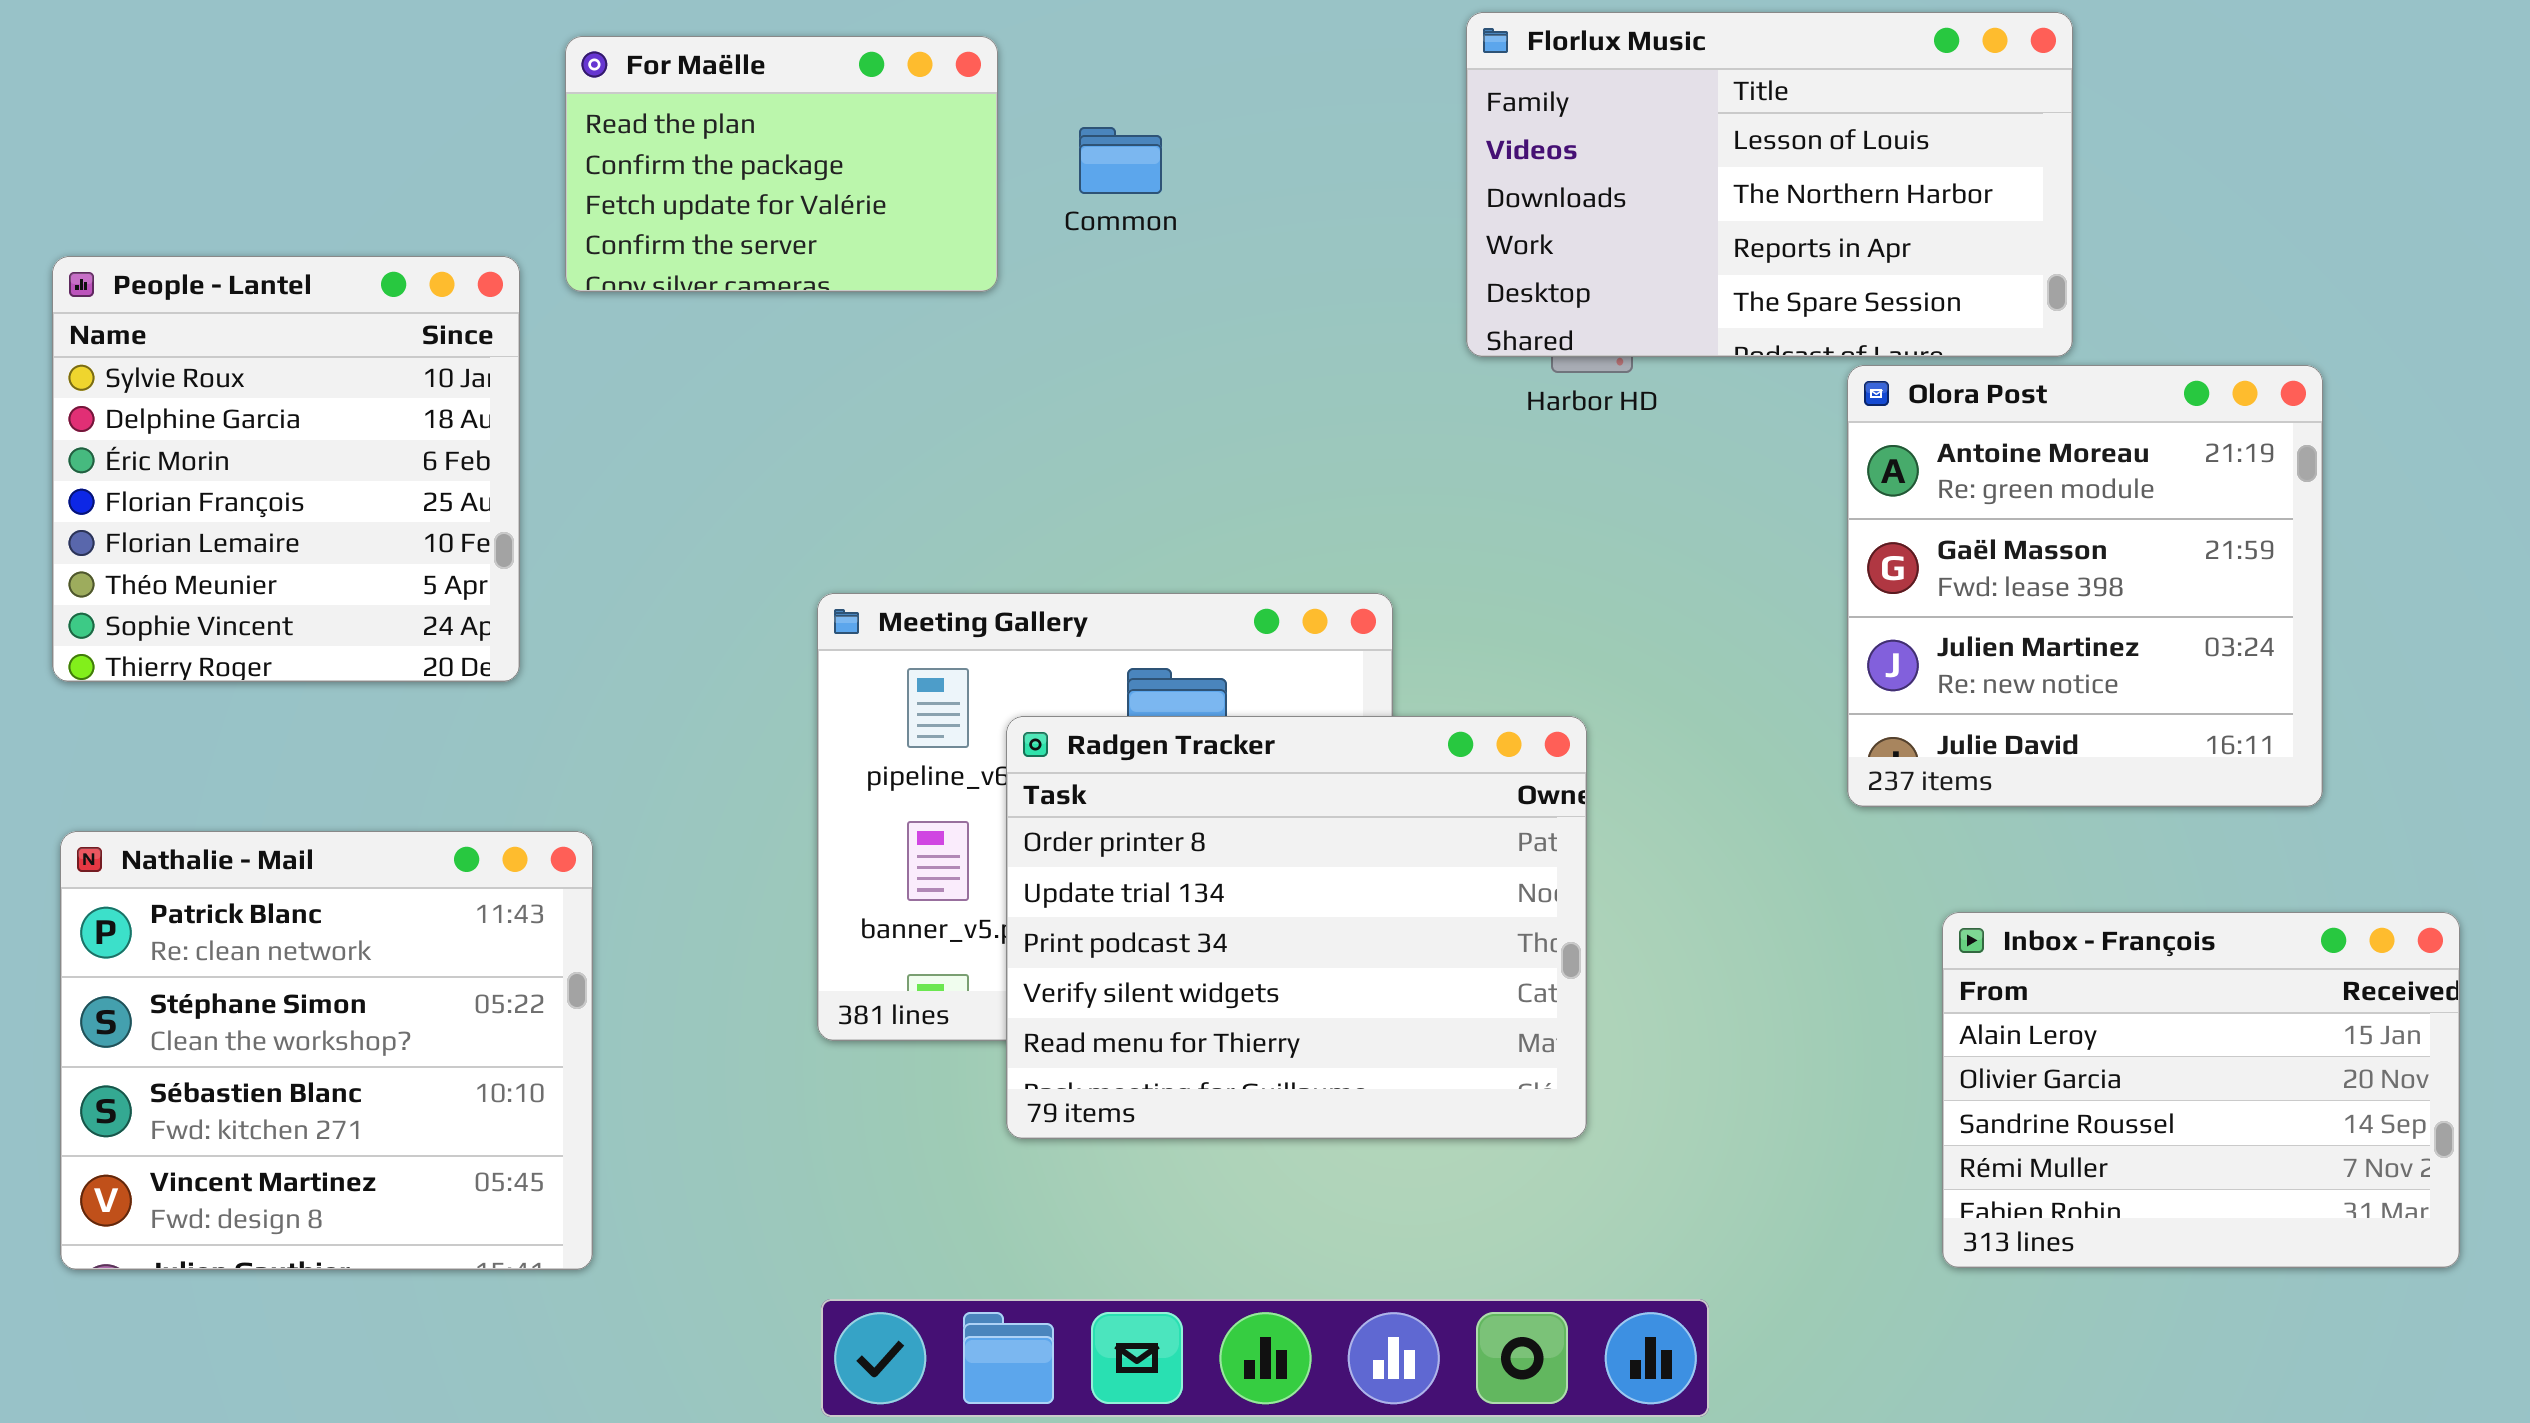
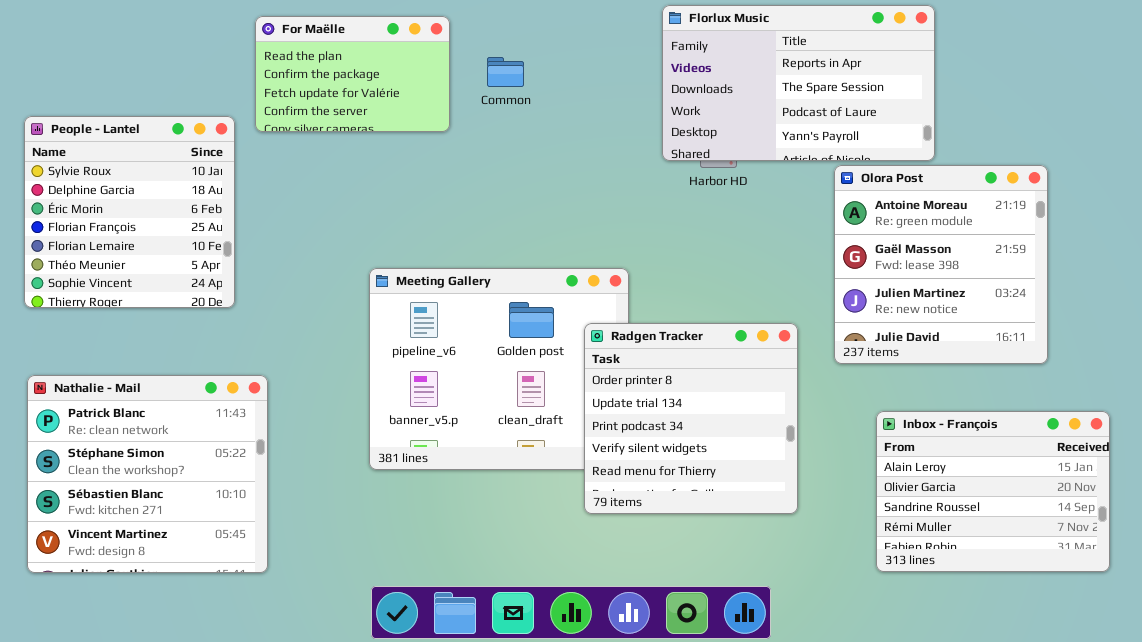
Florlux Music: [1466,12,2073,357] -> [662,5,935,161], scrolled down 2 rows
Radgen Tracker: [1006,716,1587,1139] -> [584,323,798,514], moved, resized

